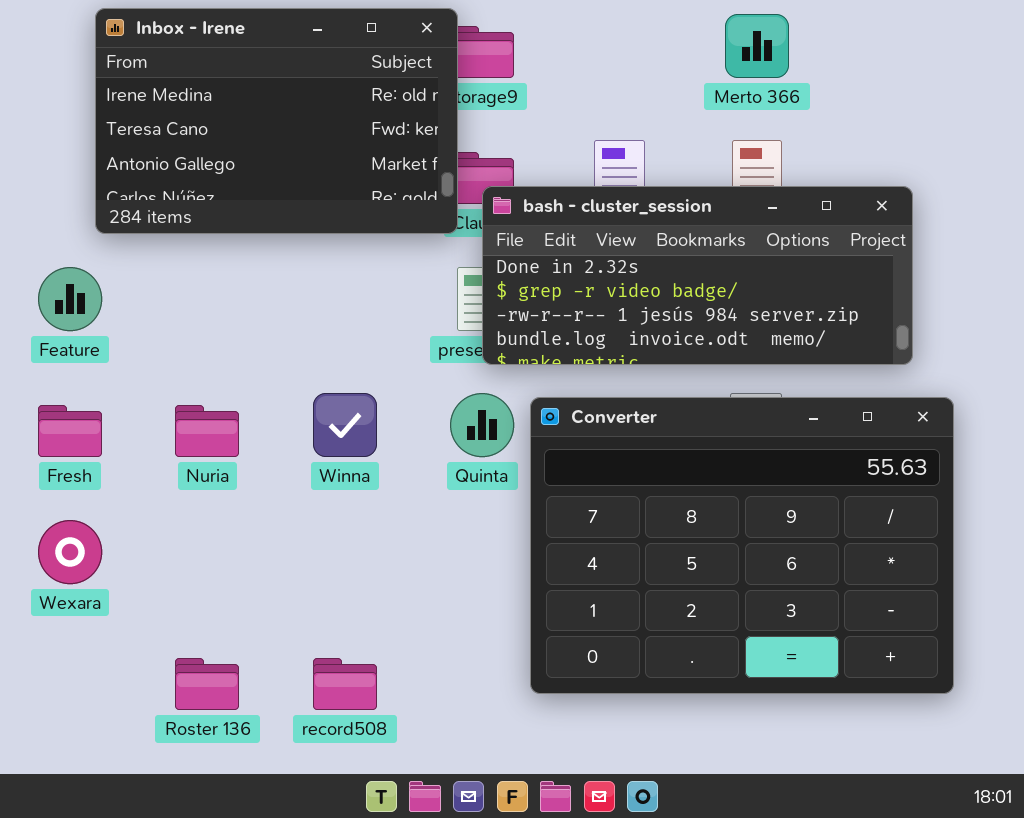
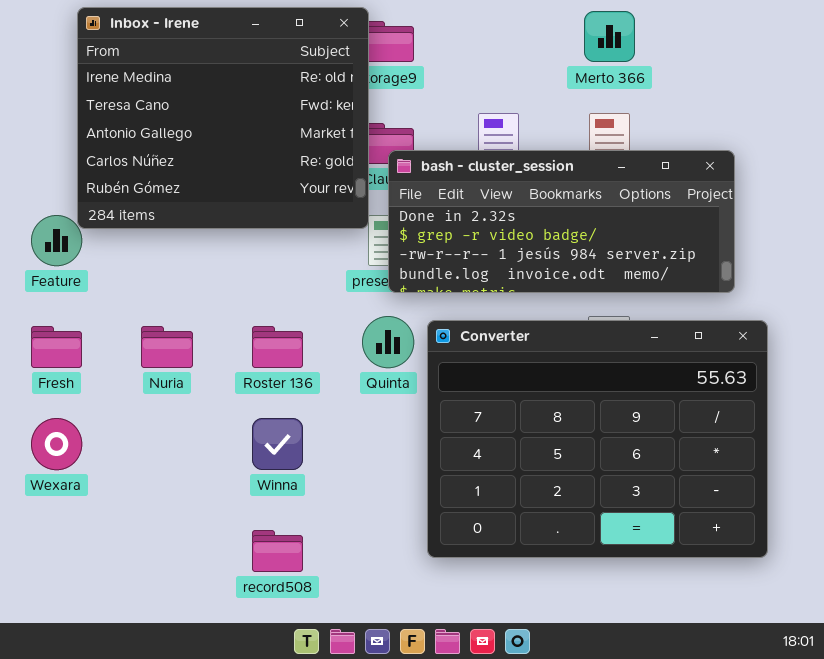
Inbox - Irene: [95,8,458,234] -> [77,7,369,229], resized
Winna: [313,393,377,457] -> [252,418,303,470], moved
Roster 136: [175,658,239,710] -> [252,326,303,368], moved

